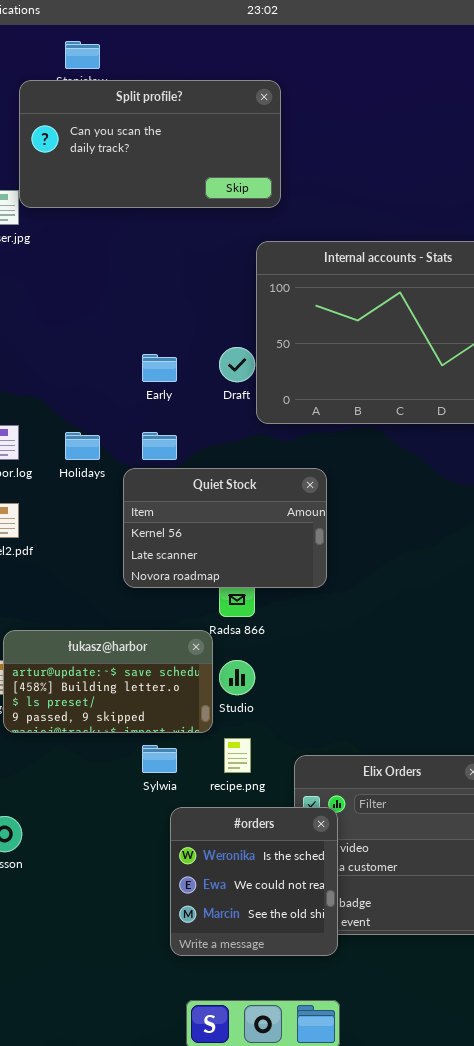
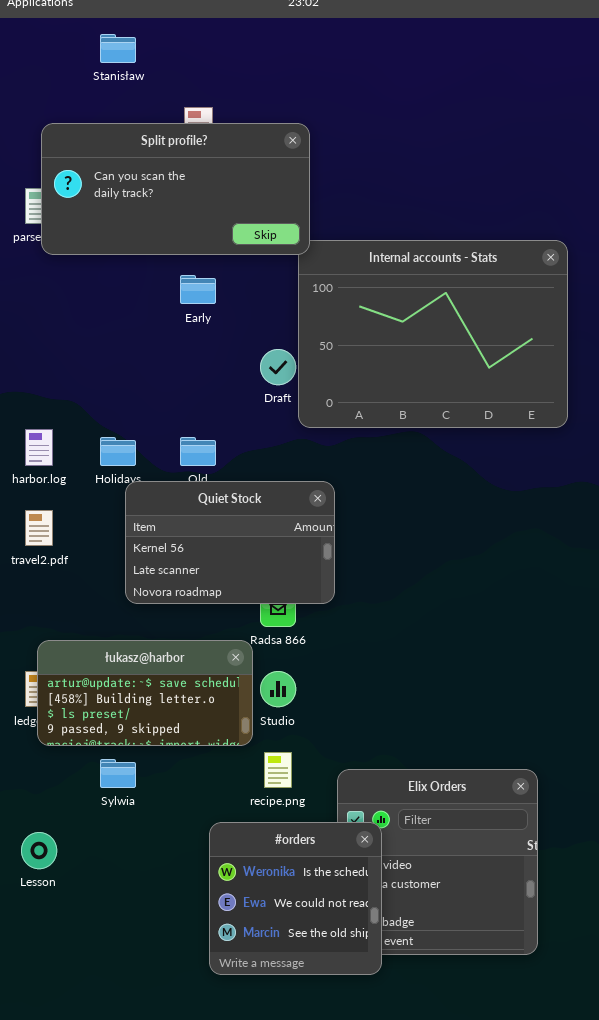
Split profile?: [19,80,281,208] -> [41,123,310,255], moved
Early: [142,354,177,382] -> [180,275,216,304], moved
Quiet Stock: [123,468,327,588] -> [125,481,335,604], moved
Sylwia: [142,745,177,773] -> [100,759,136,788], moved

